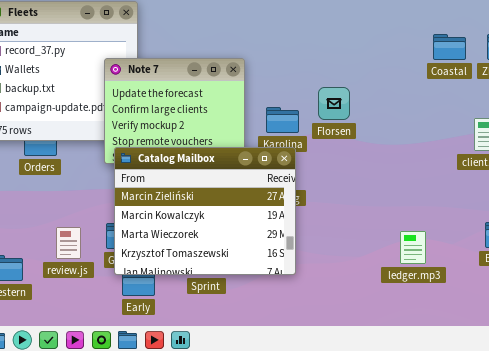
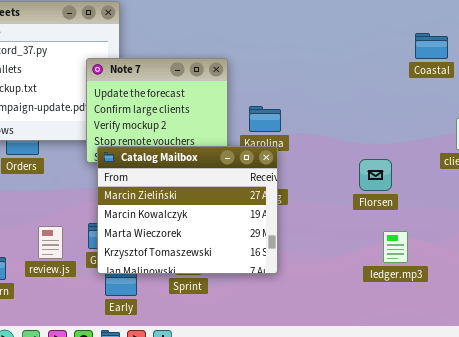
Florsen: [318,87,350,120] -> [359,159,392,191], moved

